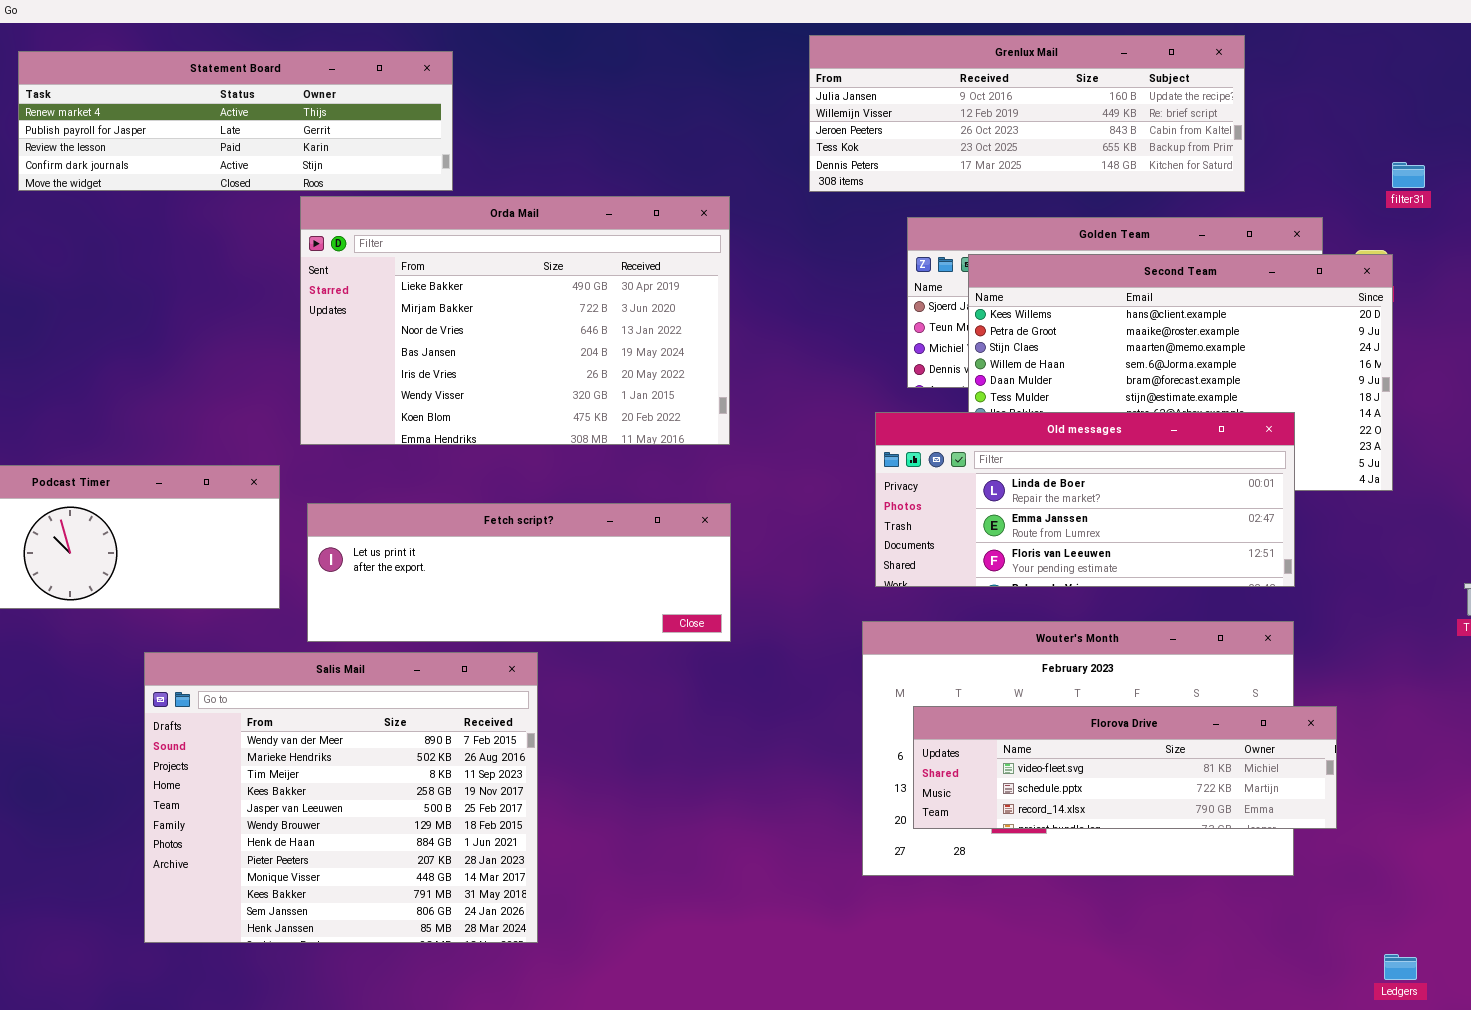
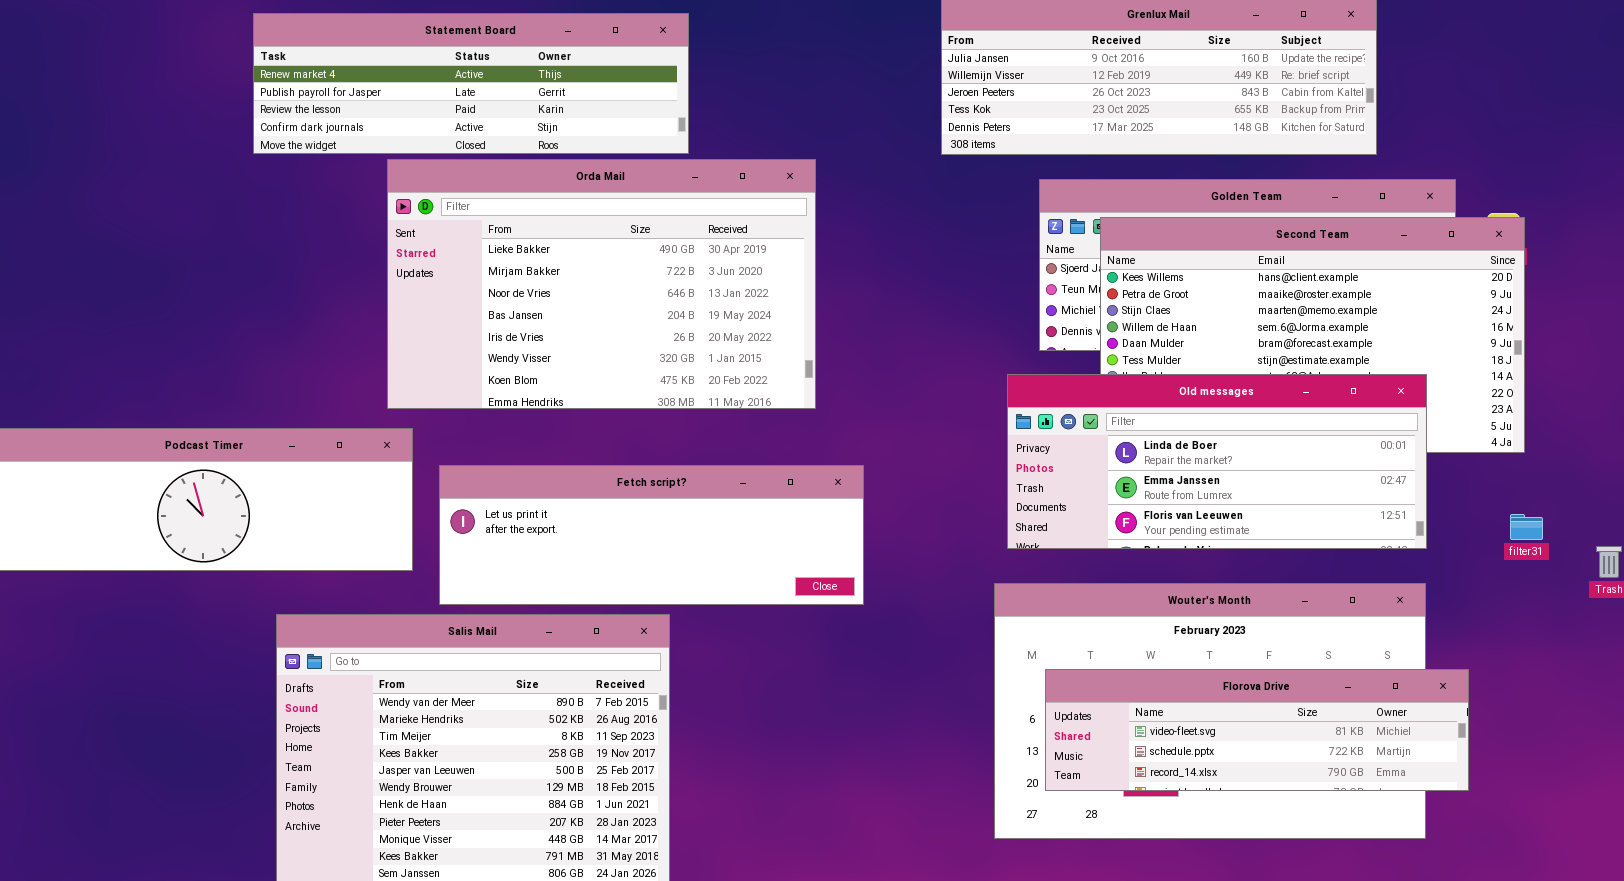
Statement Board: [18,51,453,191] -> [253,13,689,154], moved
filter31: [1392,162,1425,188] -> [1510,514,1543,540], moved
Orda Mail: [300,196,730,445] -> [387,159,816,409], moved

